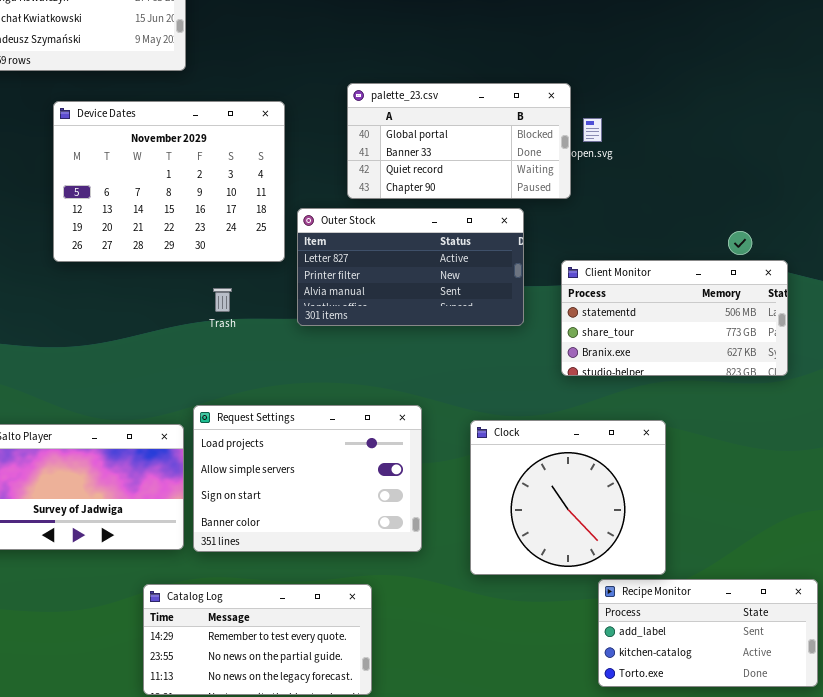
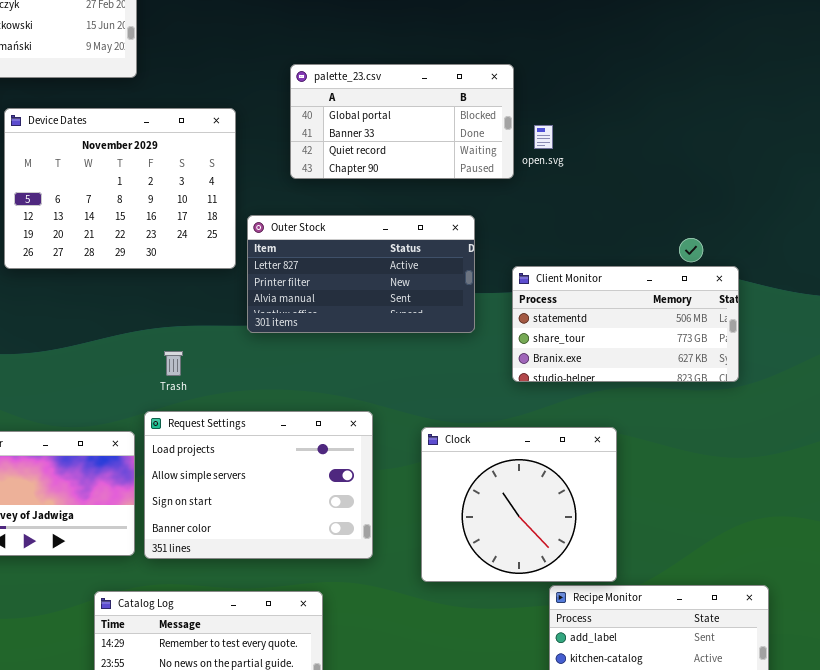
palette_23.csv: [347,83,571,199] -> [290,64,514,179], moved
Trash: [213,288,232,312] -> [164,351,183,376], moved

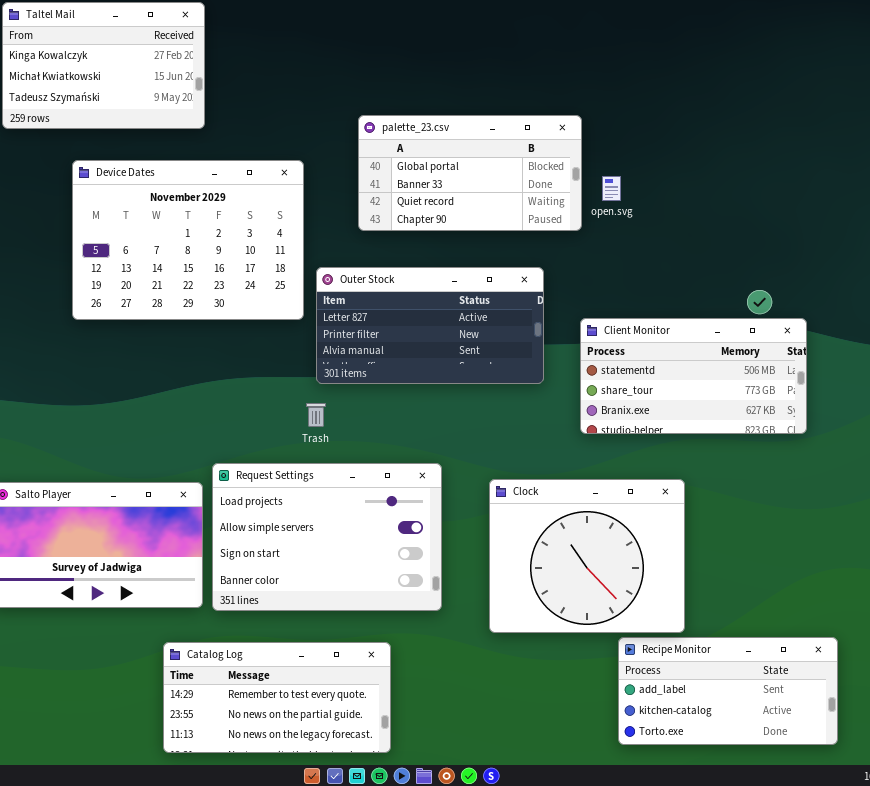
Trash: [164,351,183,376] -> [306,403,326,427], moved

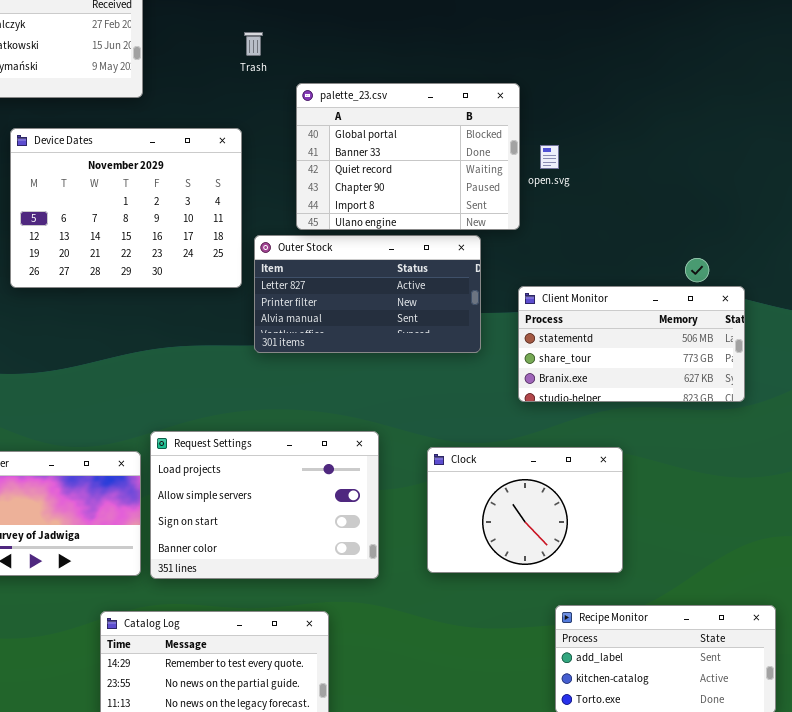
palette_23.csv: [358,115,582,231] -> [296,83,520,230], resized
Trash: [306,403,326,427] -> [244,32,263,56], moved
Clock: [489,479,685,633] -> [427,447,623,573], resized

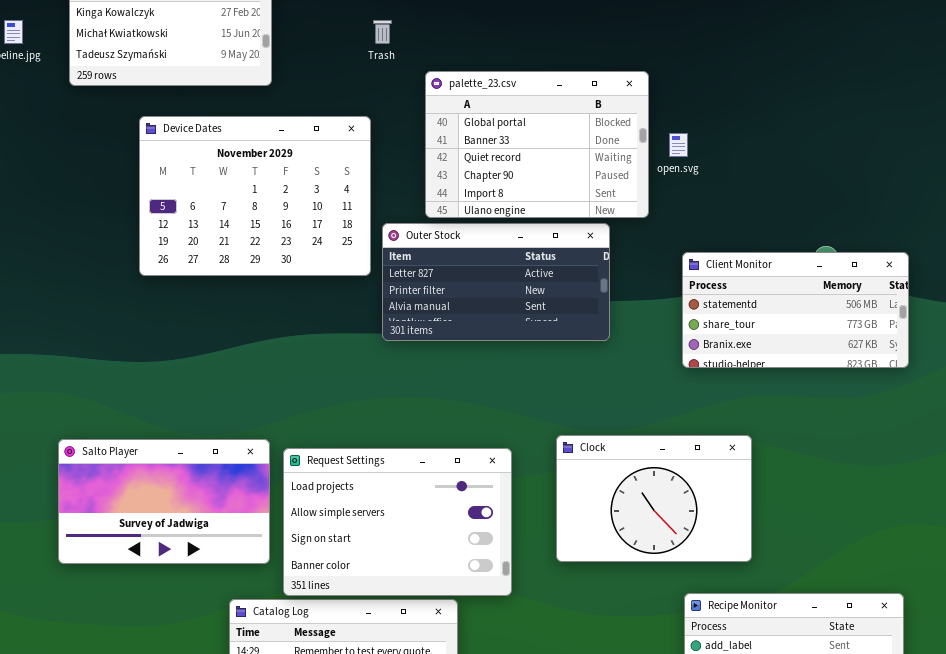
Client Monitor: [518,286,745,402] -> [682,252,909,368], moved
Request Settings: [150,431,379,579] -> [283,448,512,596], moved

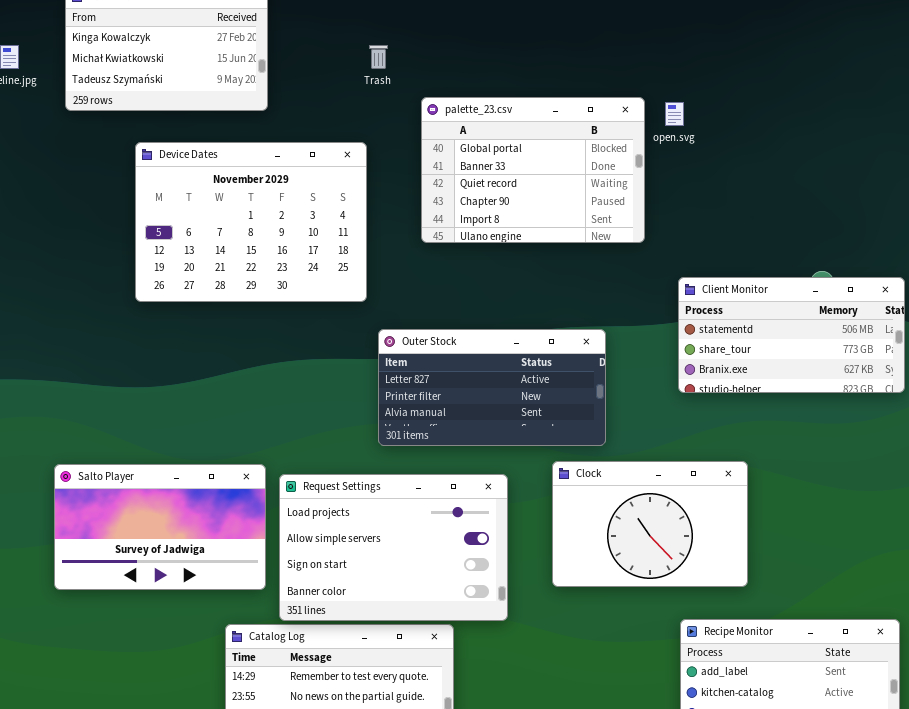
open.svg: [669,133,688,157] -> [665,102,684,126], moved
Outer Stock: [382,223,610,341] -> [378,329,606,446], moved

